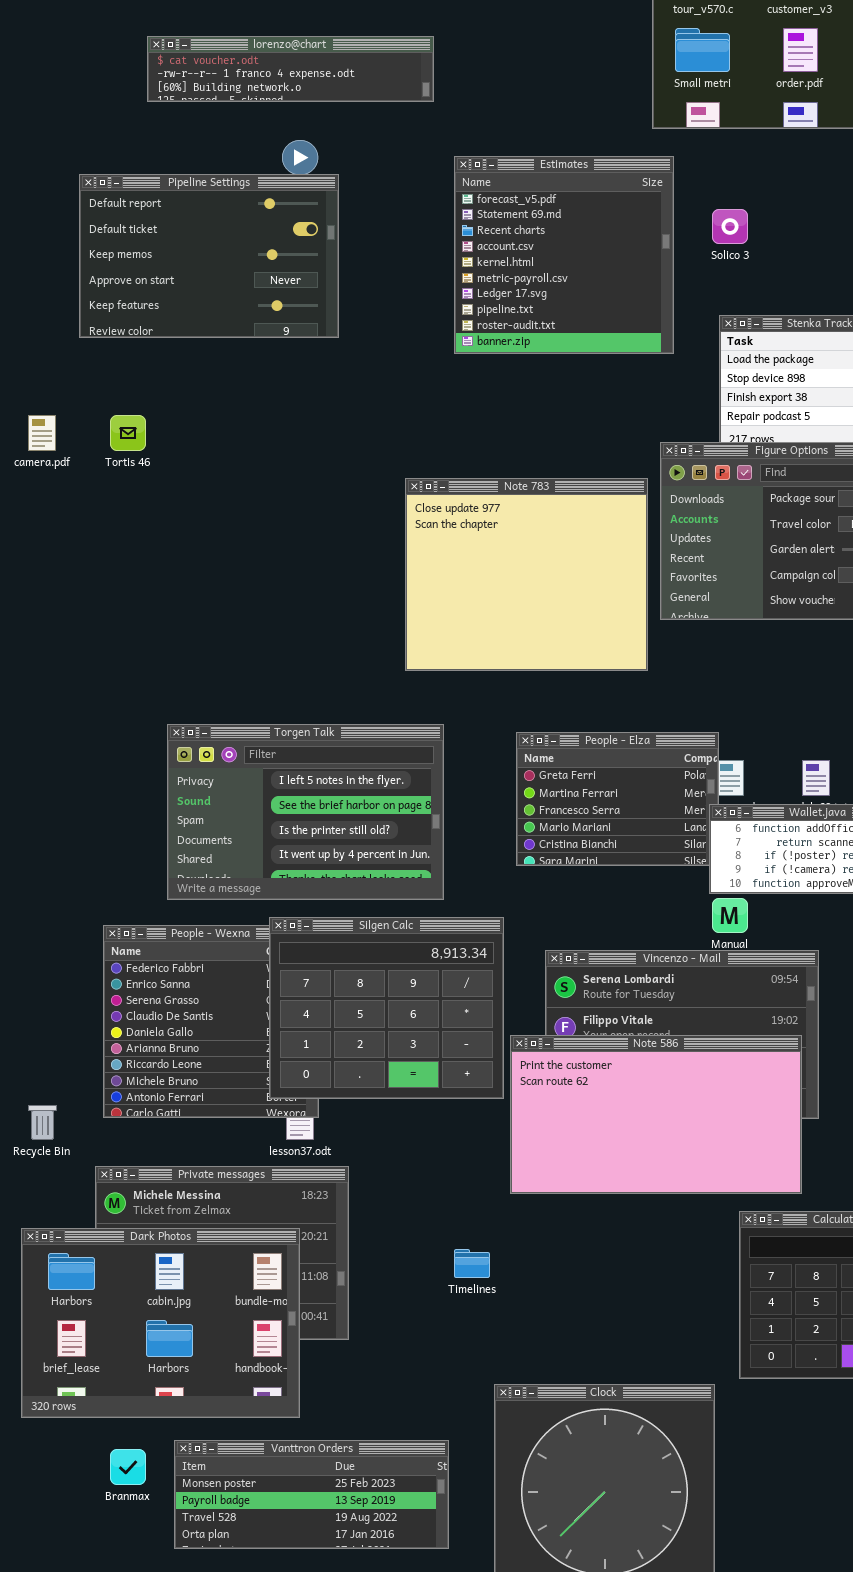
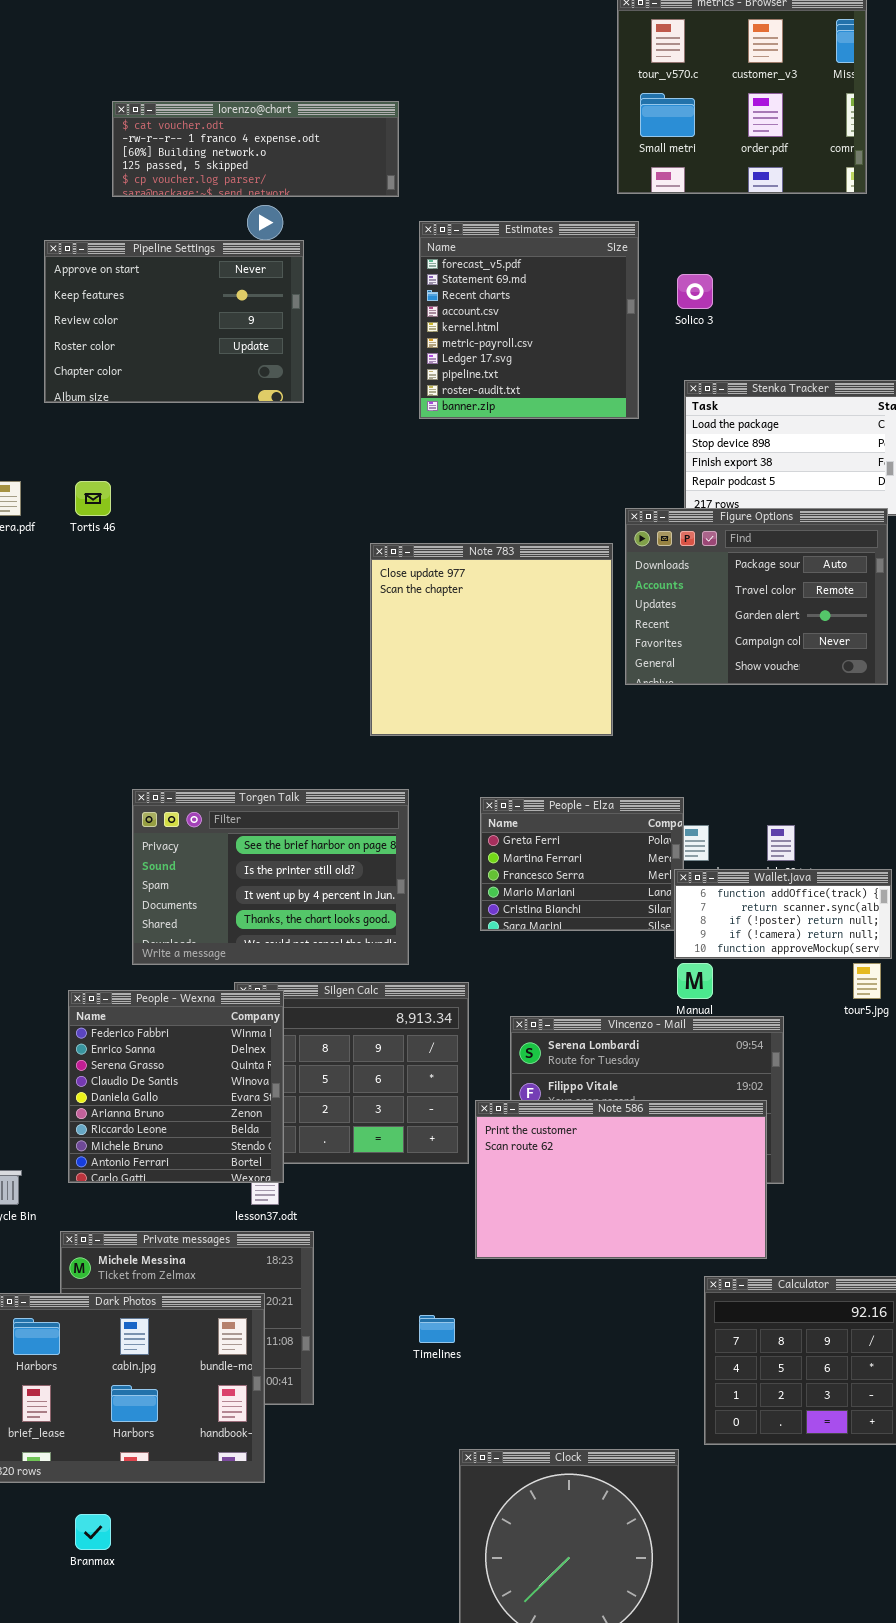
lorenzo@chart: [147,36,434,102] -> [112,101,399,197], resized
Pipeline Settings: [79,174,339,338] -> [44,240,304,403], scrolled down 3 rows
Torgen Talk: [167,724,444,900] -> [132,789,409,965], scrolled down 1 row
People - Wexna: [103,925,319,1118] -> [68,990,284,1183], raised
Vanttron Orders: [174,1440,449,1549] -> none, closed

